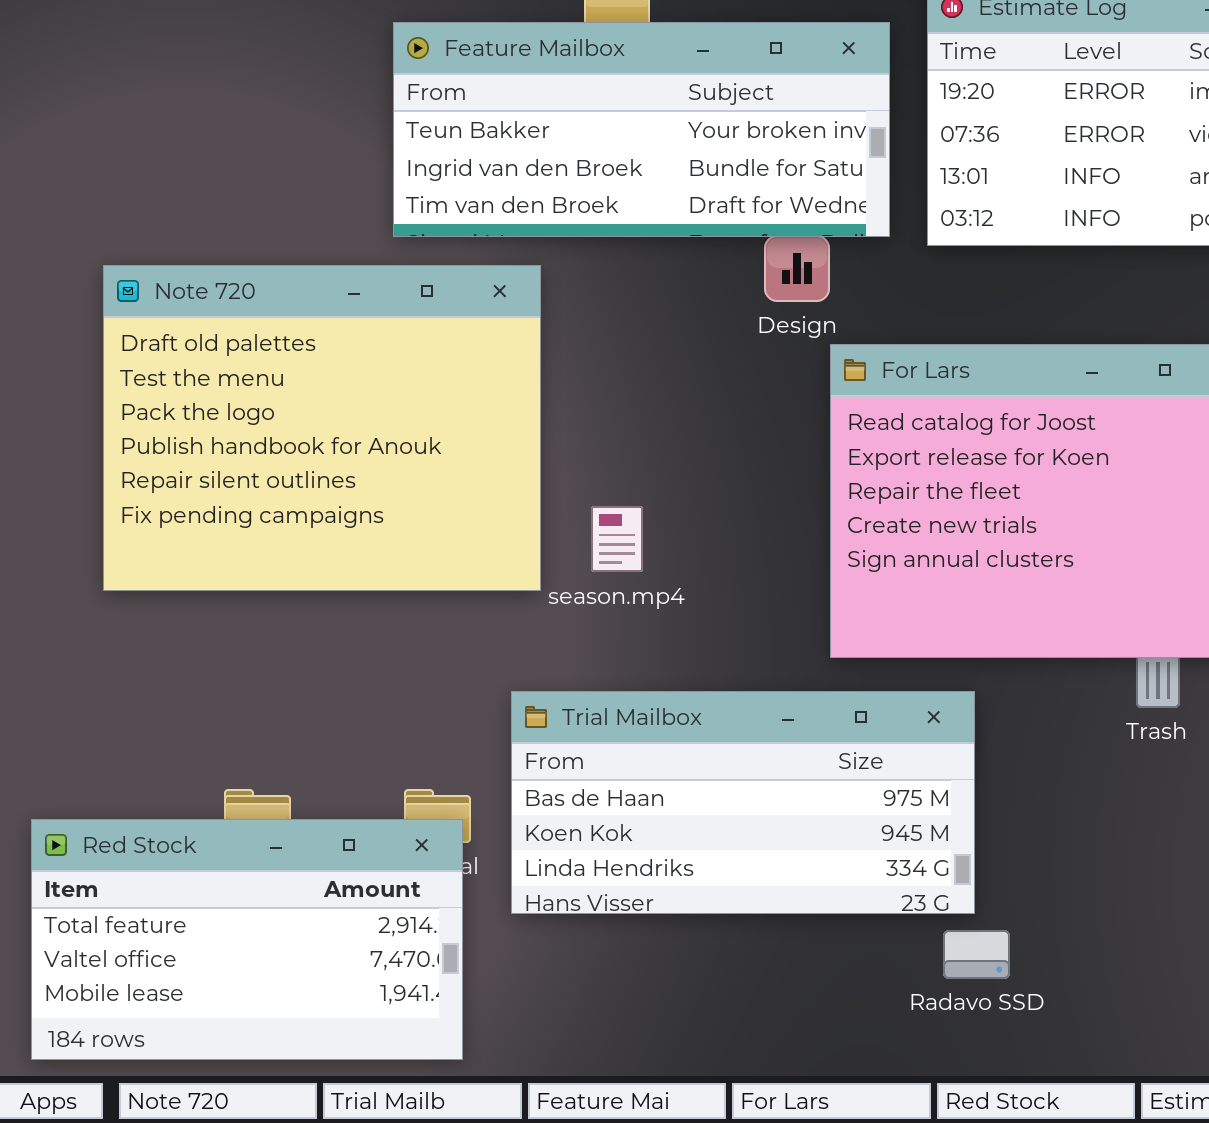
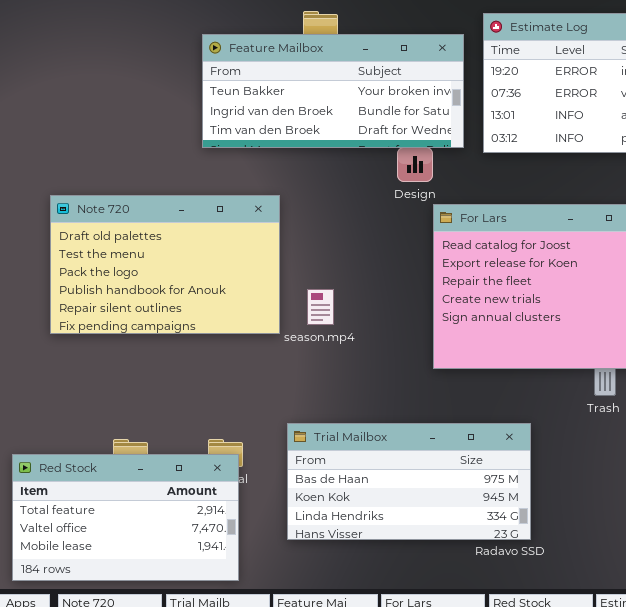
Note 720: [103,265,541,591] -> [50,195,280,334], resized
Trial Mailbox: [511,691,975,914] -> [287,423,531,540], moved

